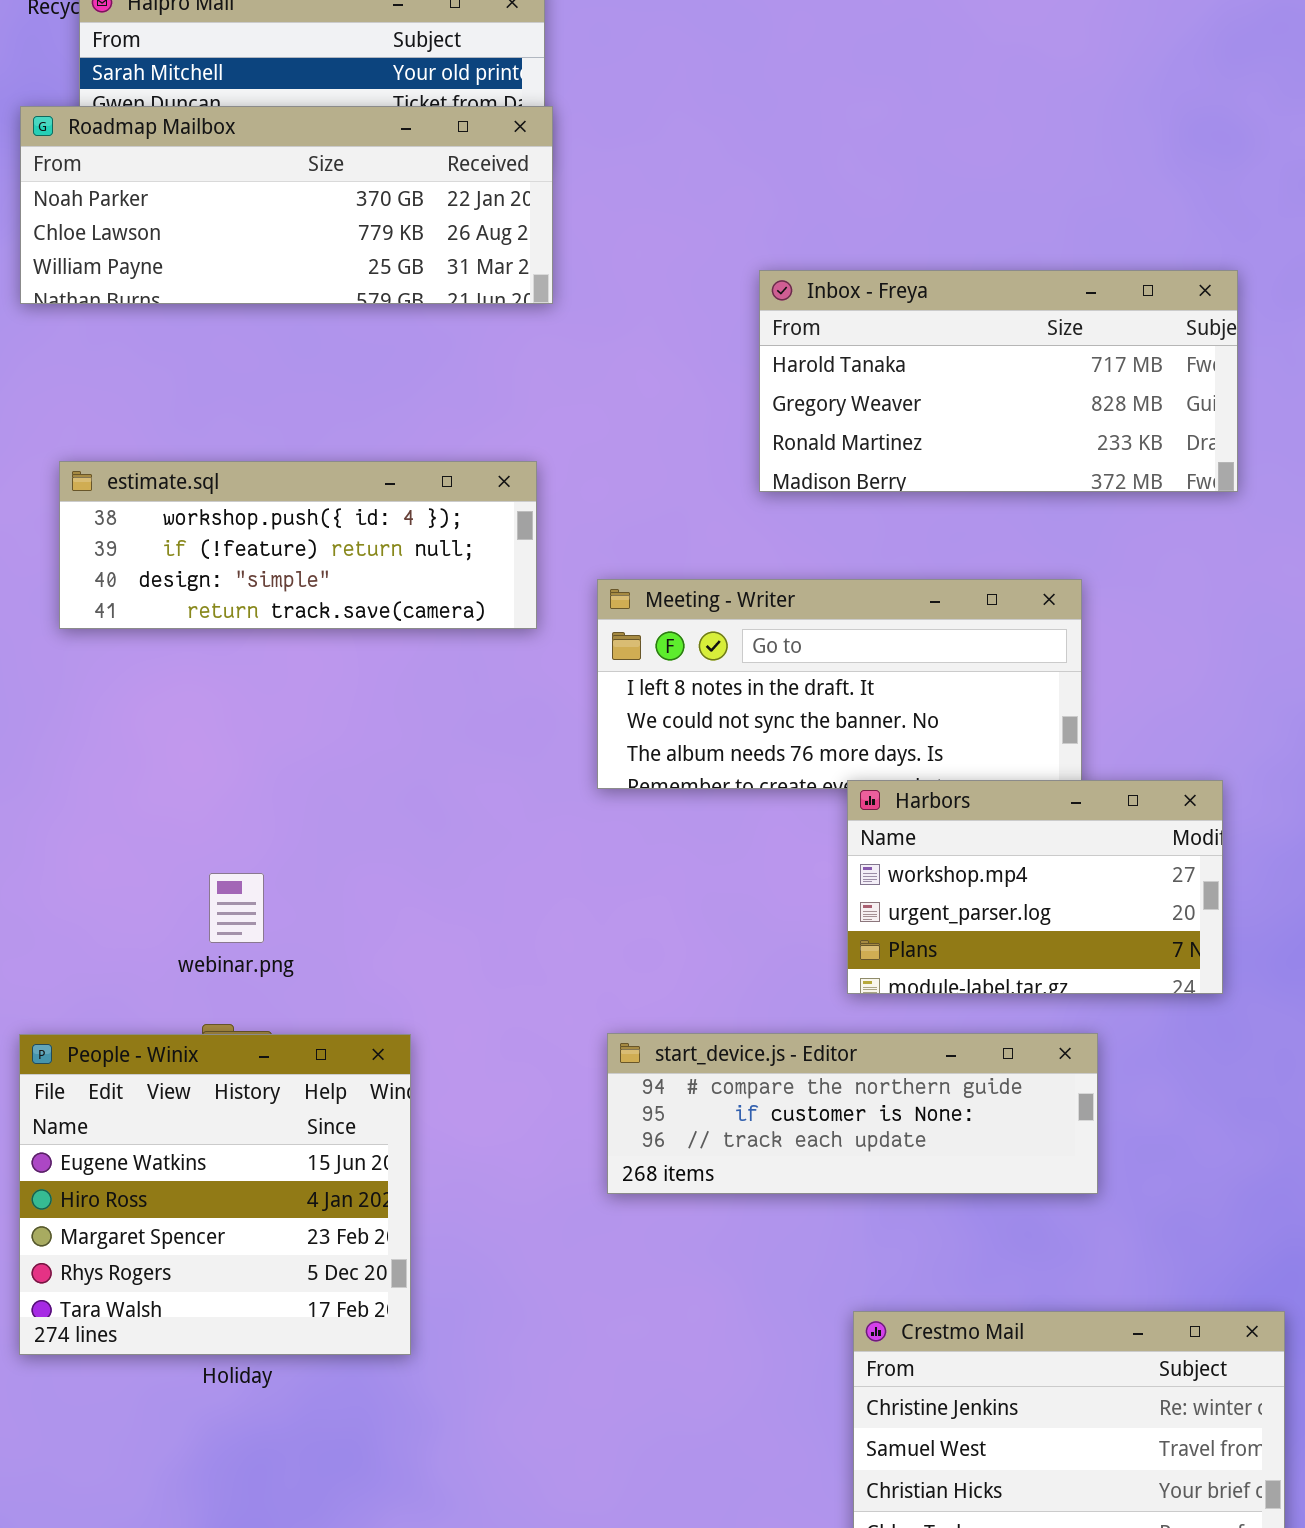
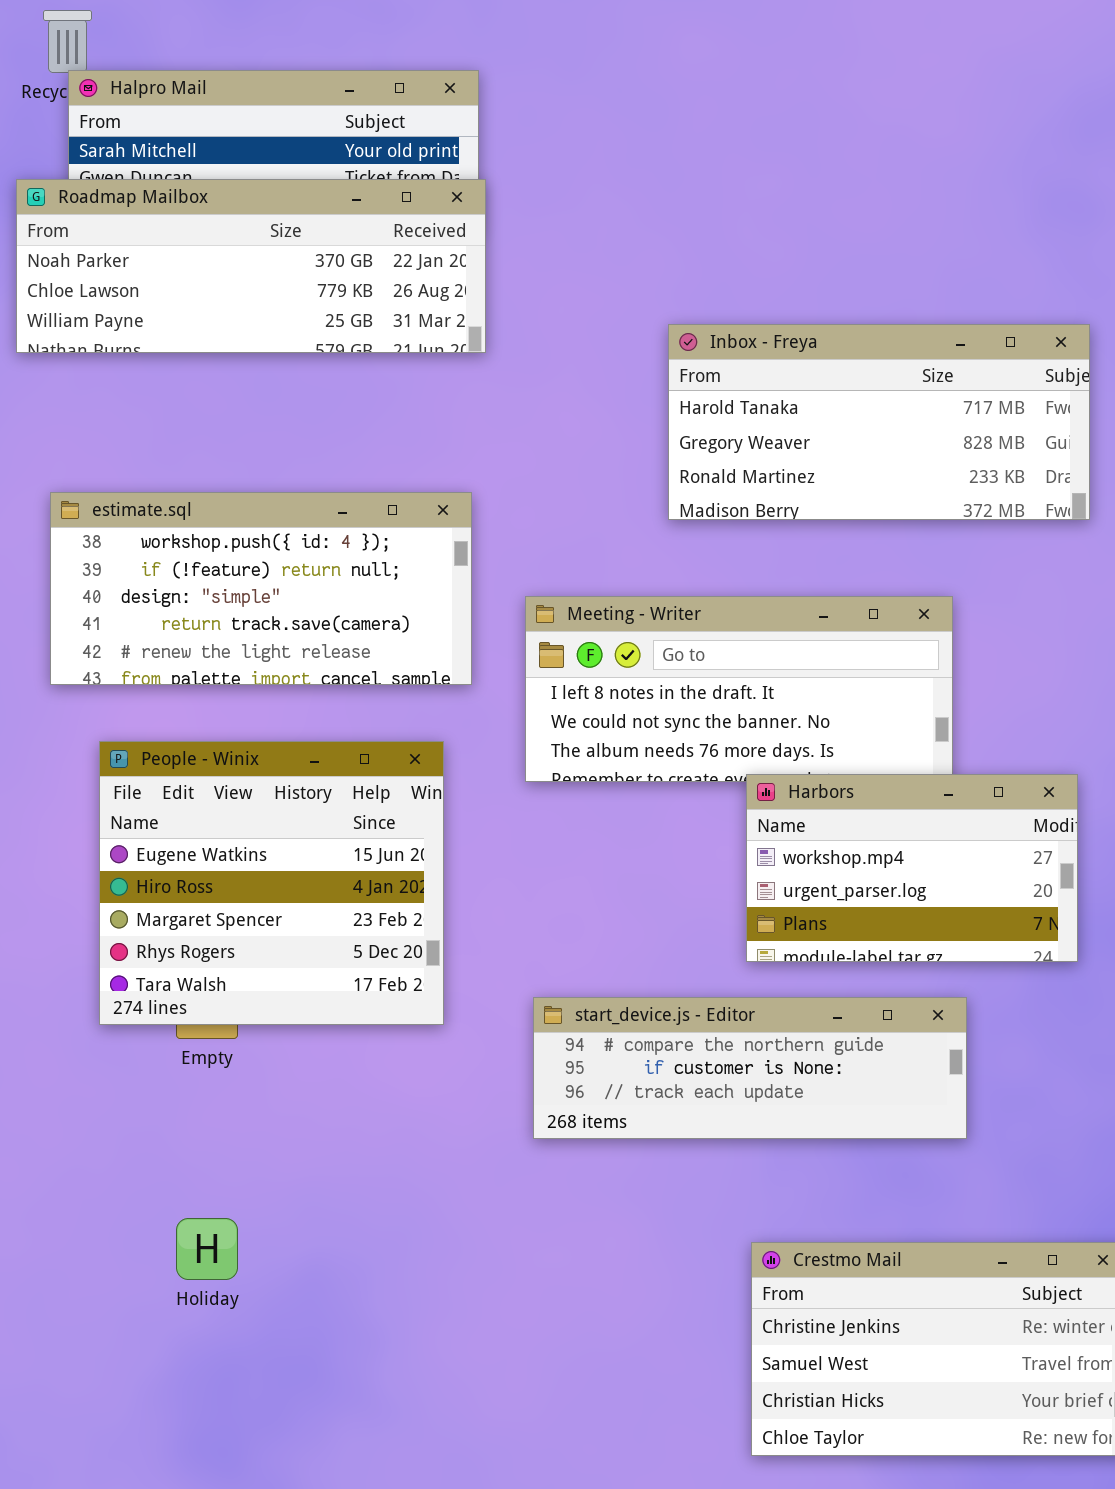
estimate.sql: [59,461,537,629] -> [50,492,472,685], resized
People - Winix: [19,1034,411,1355] -> [99,741,444,1025], moved

